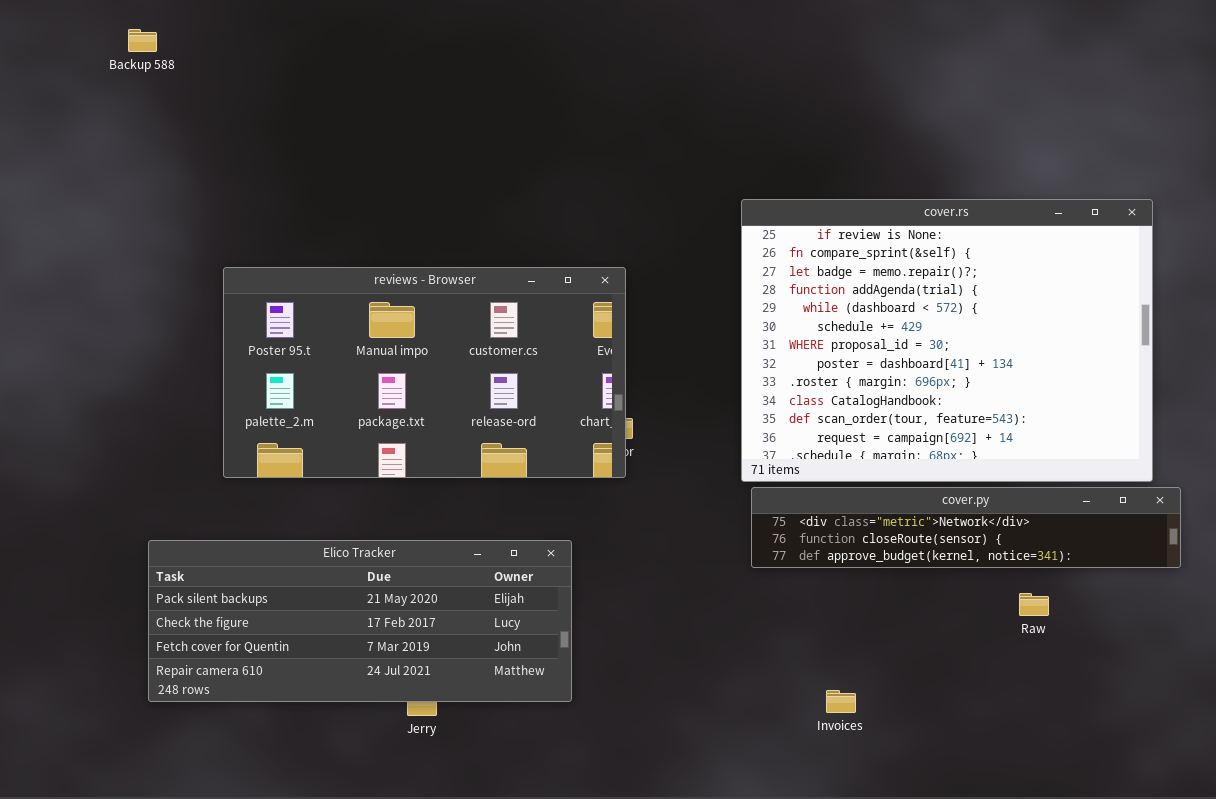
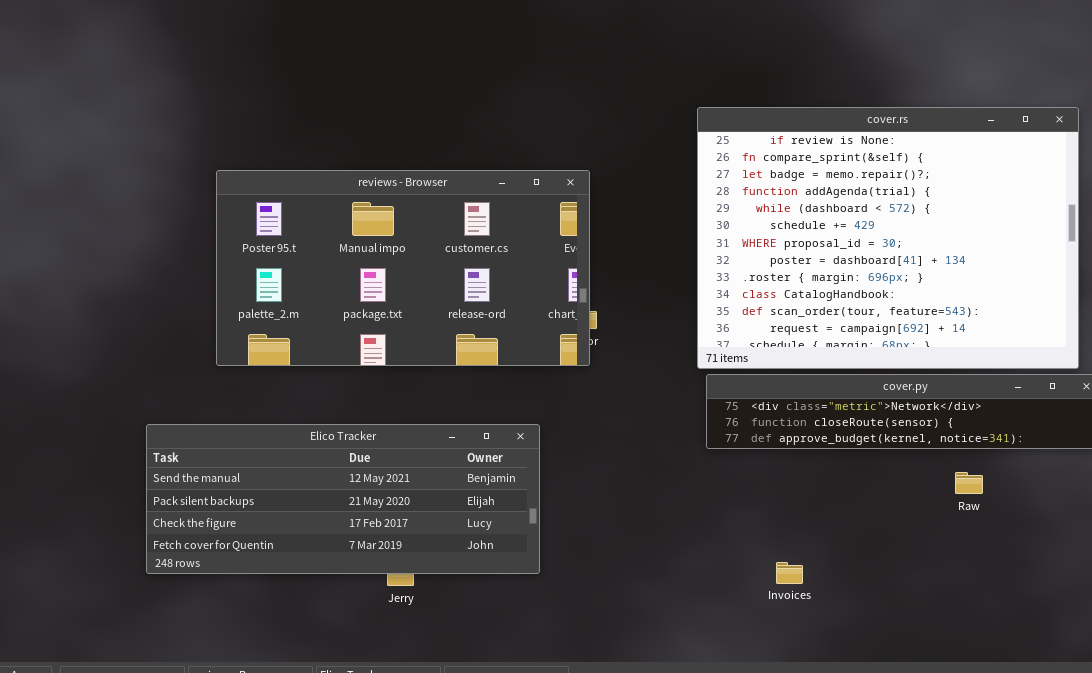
Elico Tracker: [148,540,572,702] -> [146,424,540,574], scrolled up 1 row

